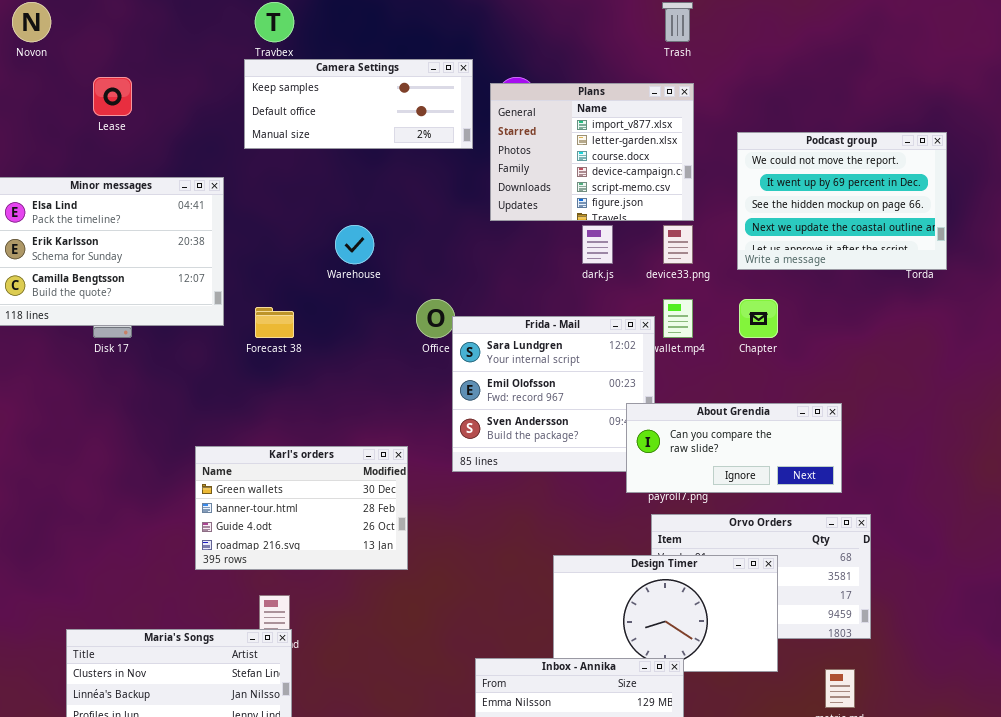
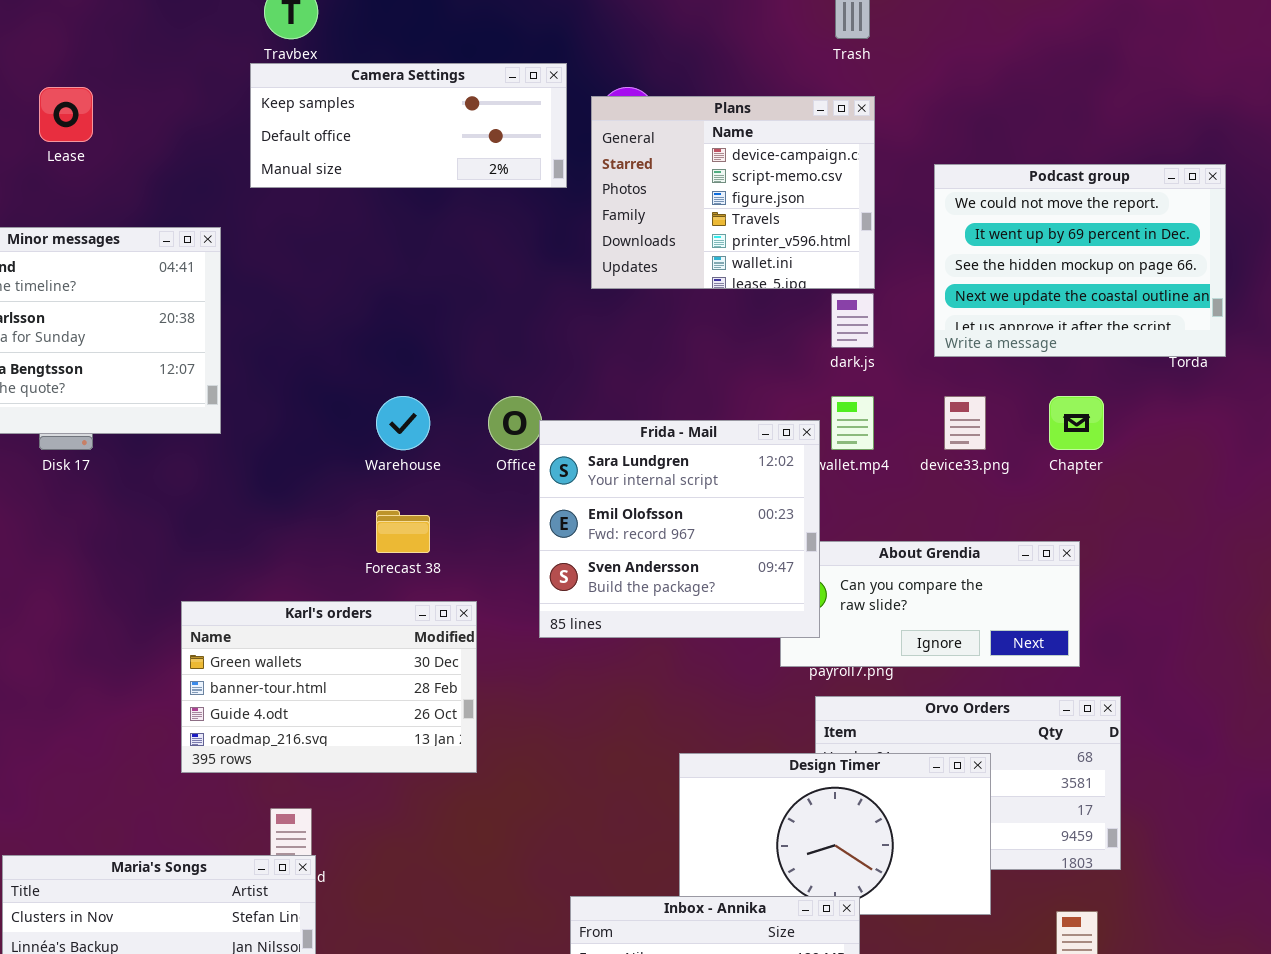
Plans: [490,83,694,221] -> [591,96,875,289], scrolled down 3 rows
Warehouse: [335,225,374,264] -> [376,396,430,450], moved
dark.js: [582,225,613,264] -> [831,293,874,348], moved
device33.png: [663,225,693,264] -> [944,396,986,450], moved
Chapter: [739,299,778,338] -> [1049,396,1104,450], moved
Forecast 38: [255,307,294,338] -> [376,510,430,553], moved
Frida - Mail: [452,316,655,472] -> [539,420,820,638], raised

